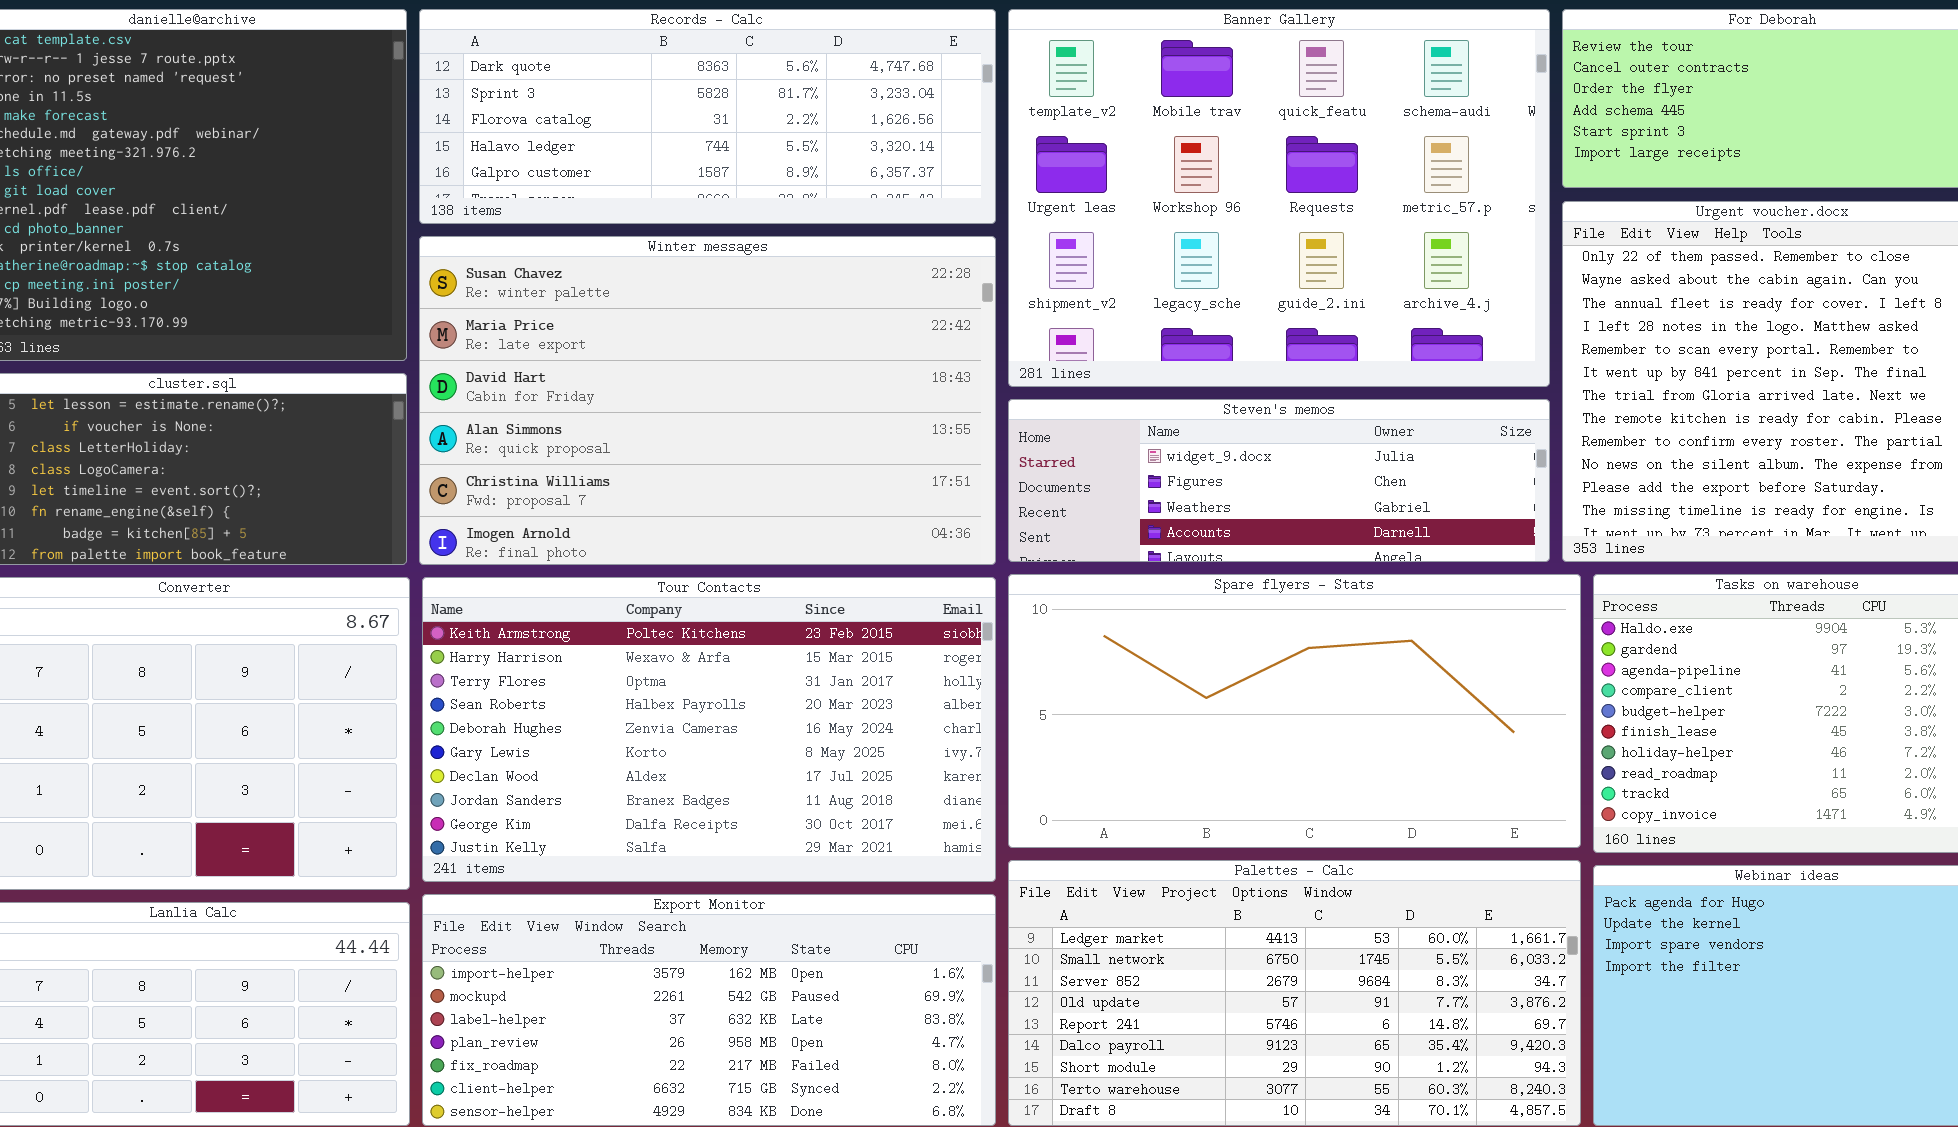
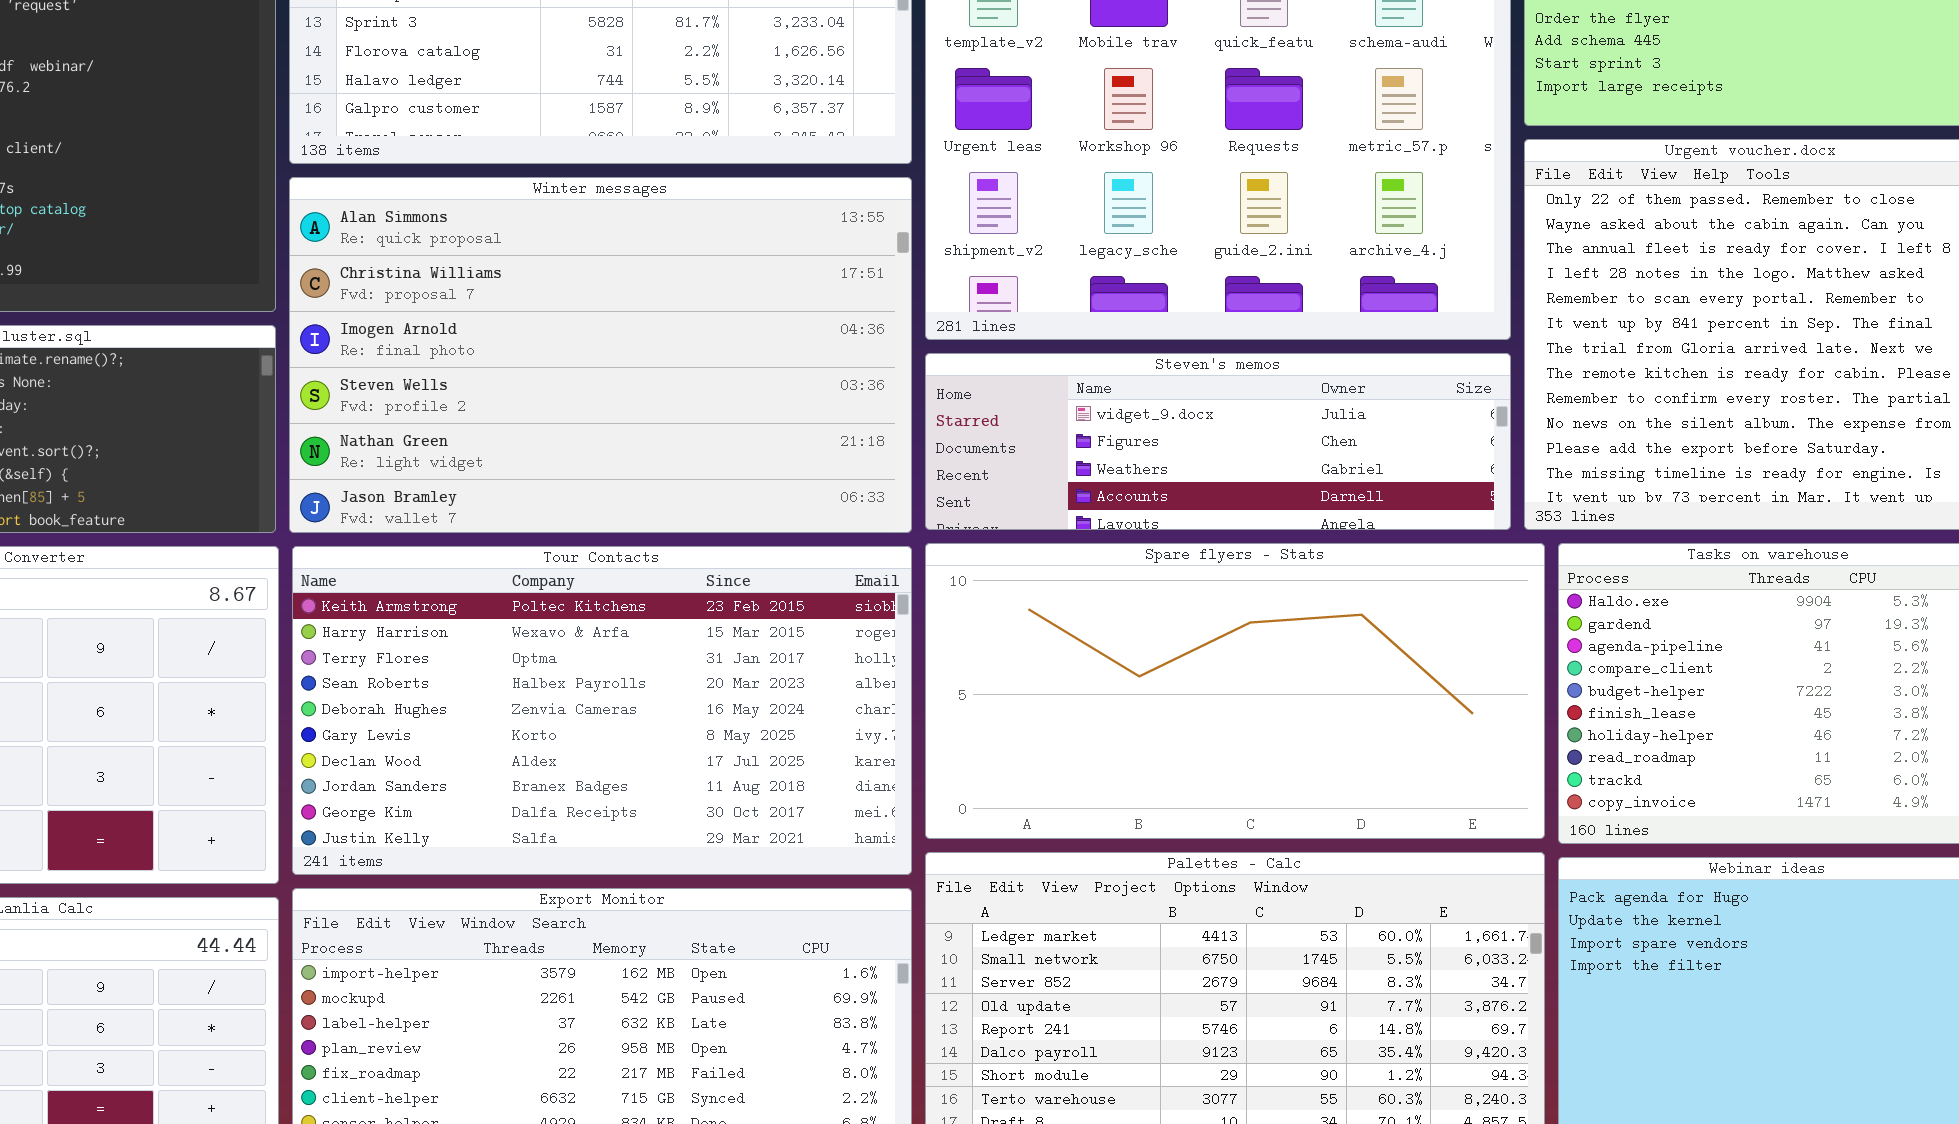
Winter messages: [419,236,996,565] -> [289,177,912,533], scrolled down 3 rows

